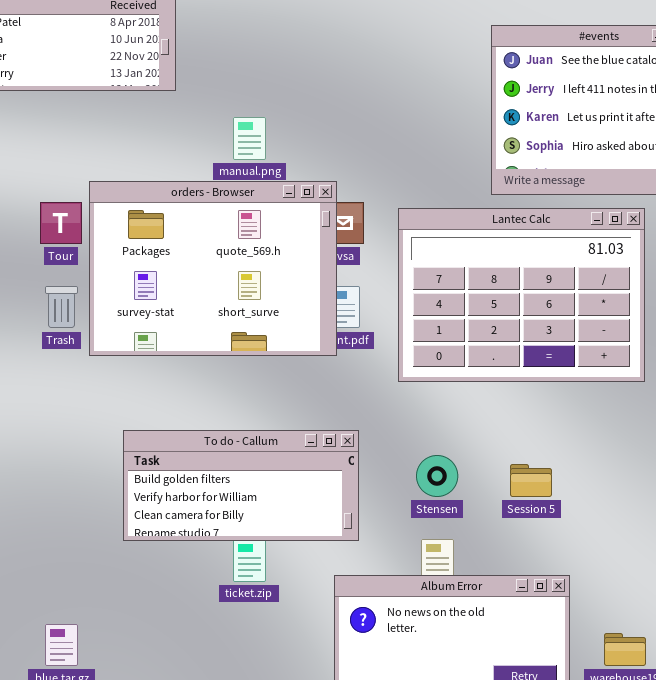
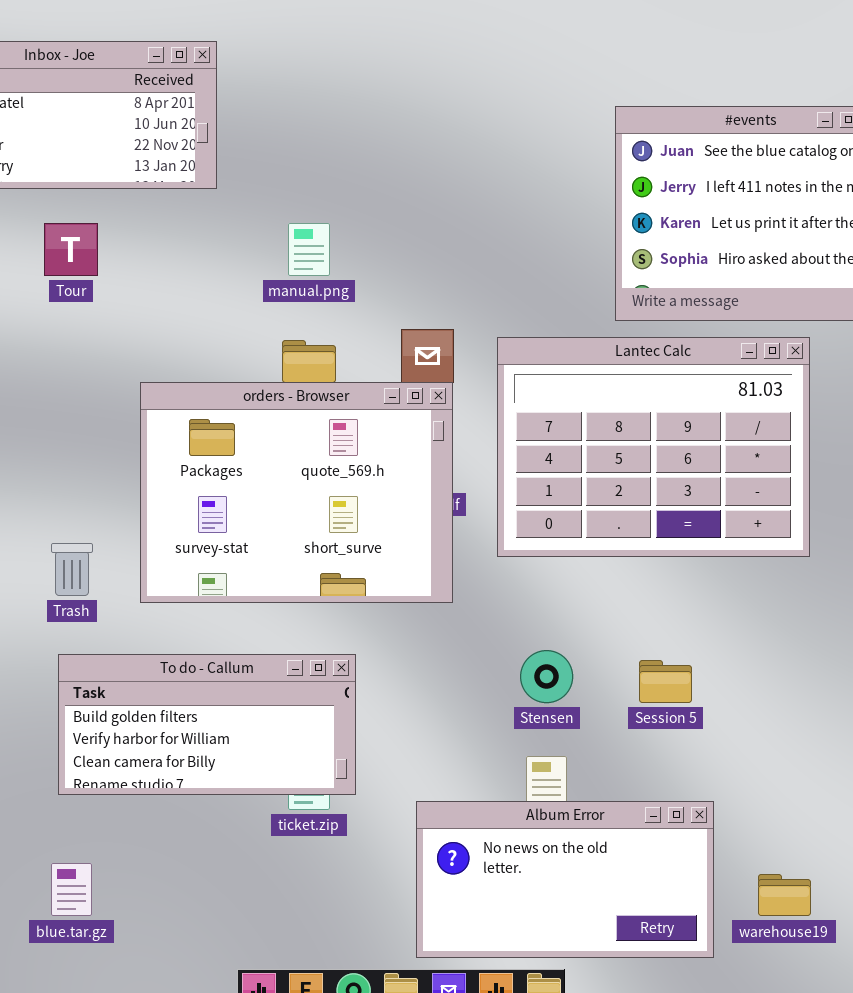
orders - Browser: [89,181,337,356] -> [140,382,453,603], moved
Tour: [40,202,82,244] -> [44,223,98,276], moved
Trash: [45,286,78,328] -> [51,543,93,596], moved
To do - Callum: [123,430,359,541] -> [58,654,356,795], moved

